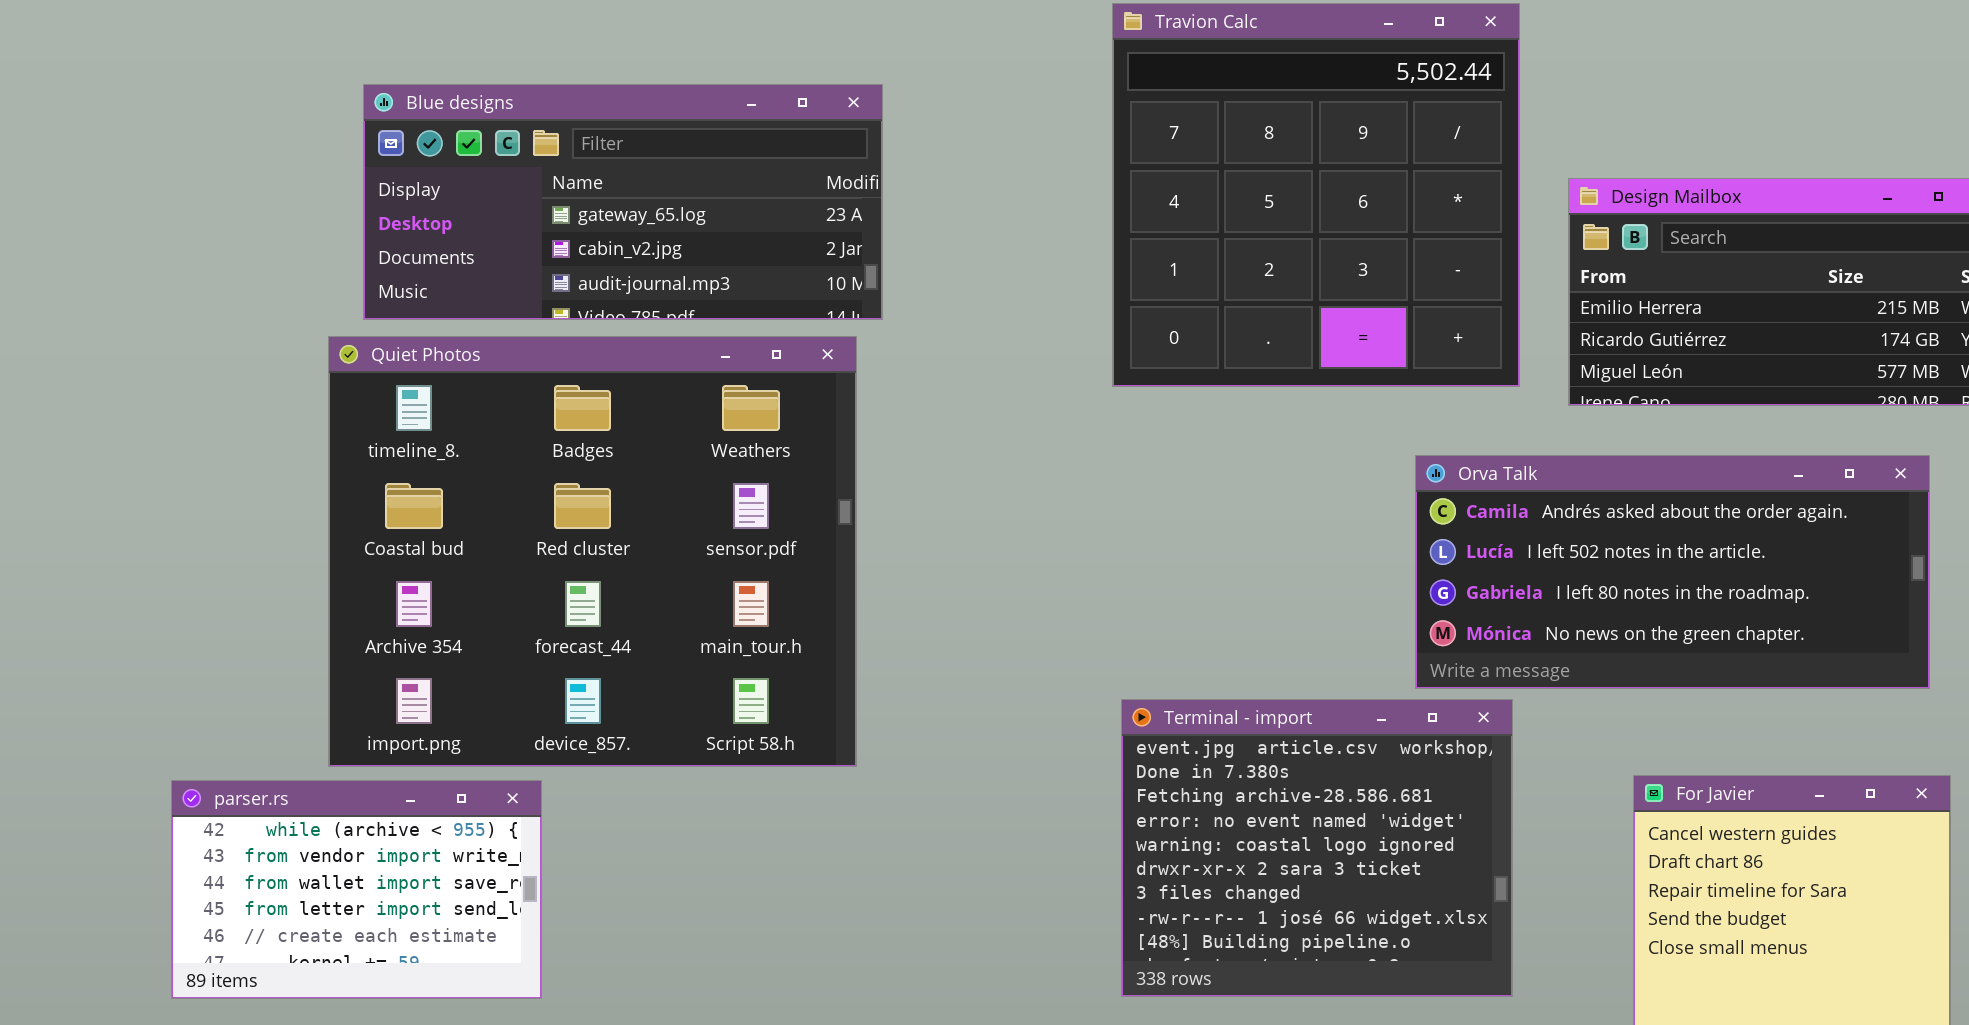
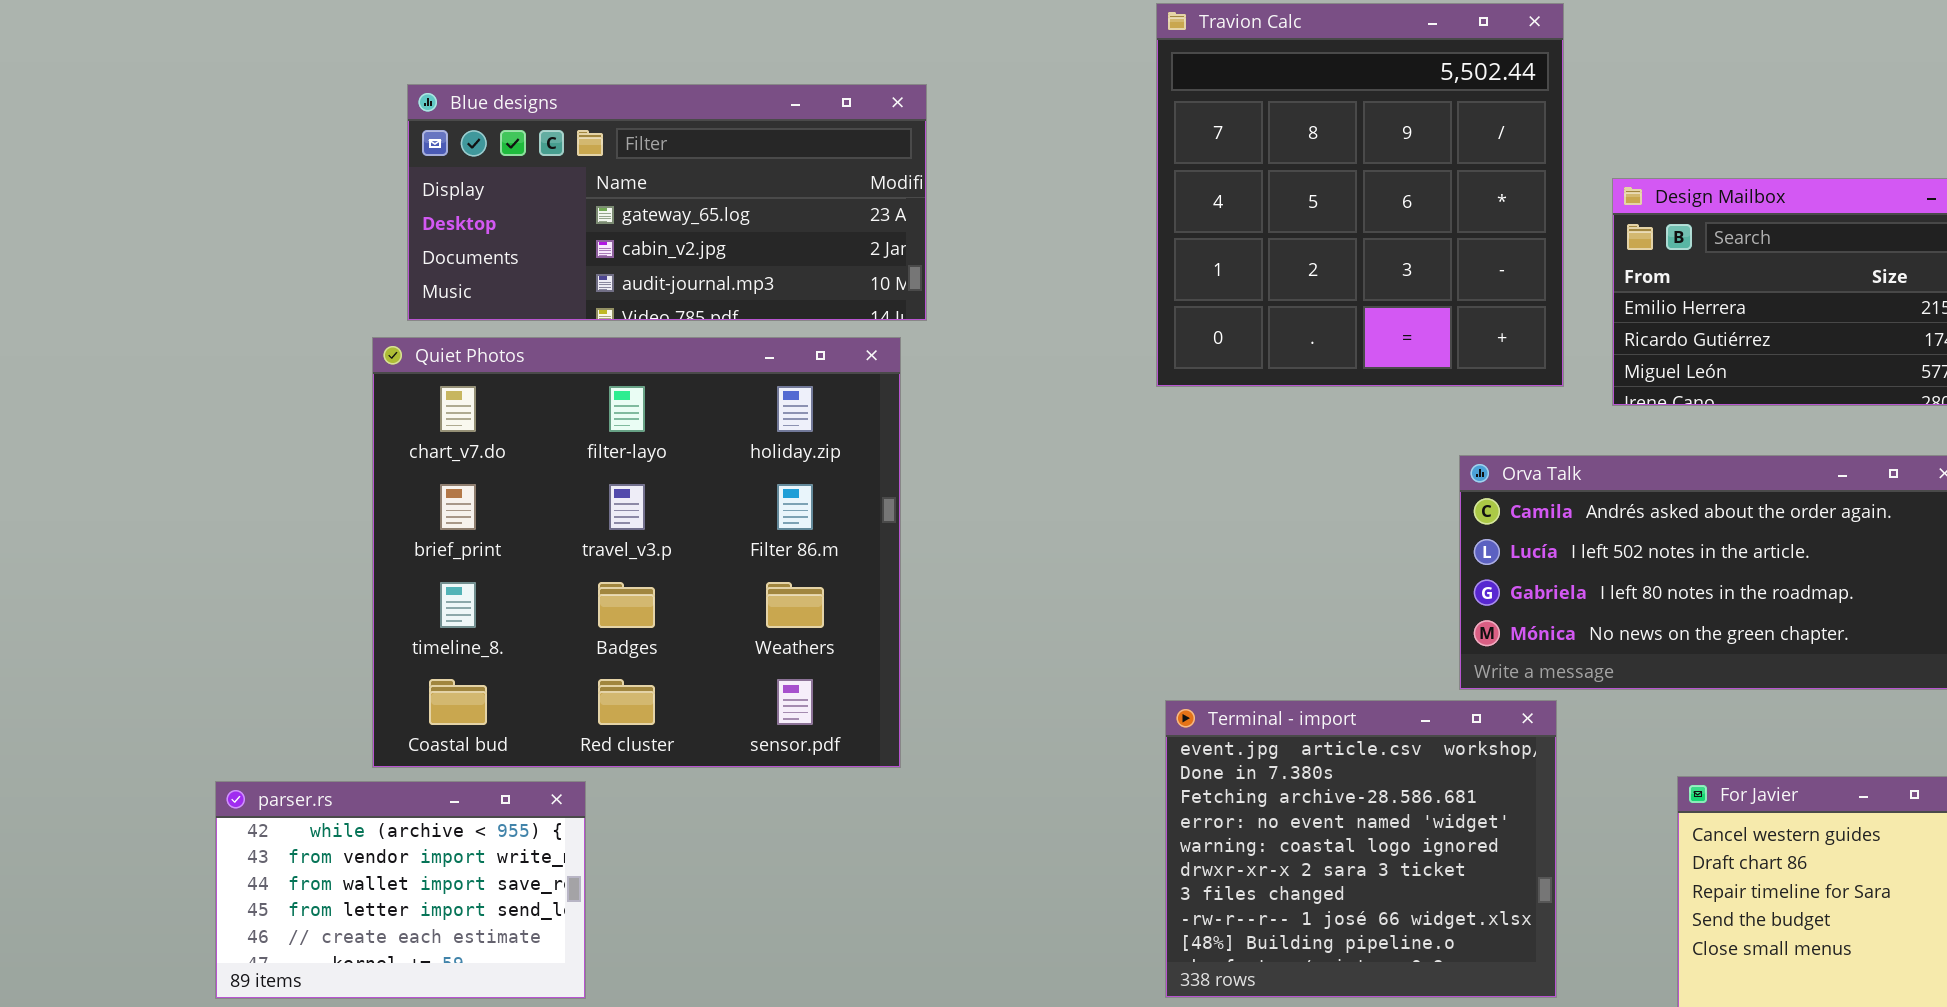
Quiet Photos: [328,336,857,767] -> [372,337,901,768], scrolled up 2 rows

